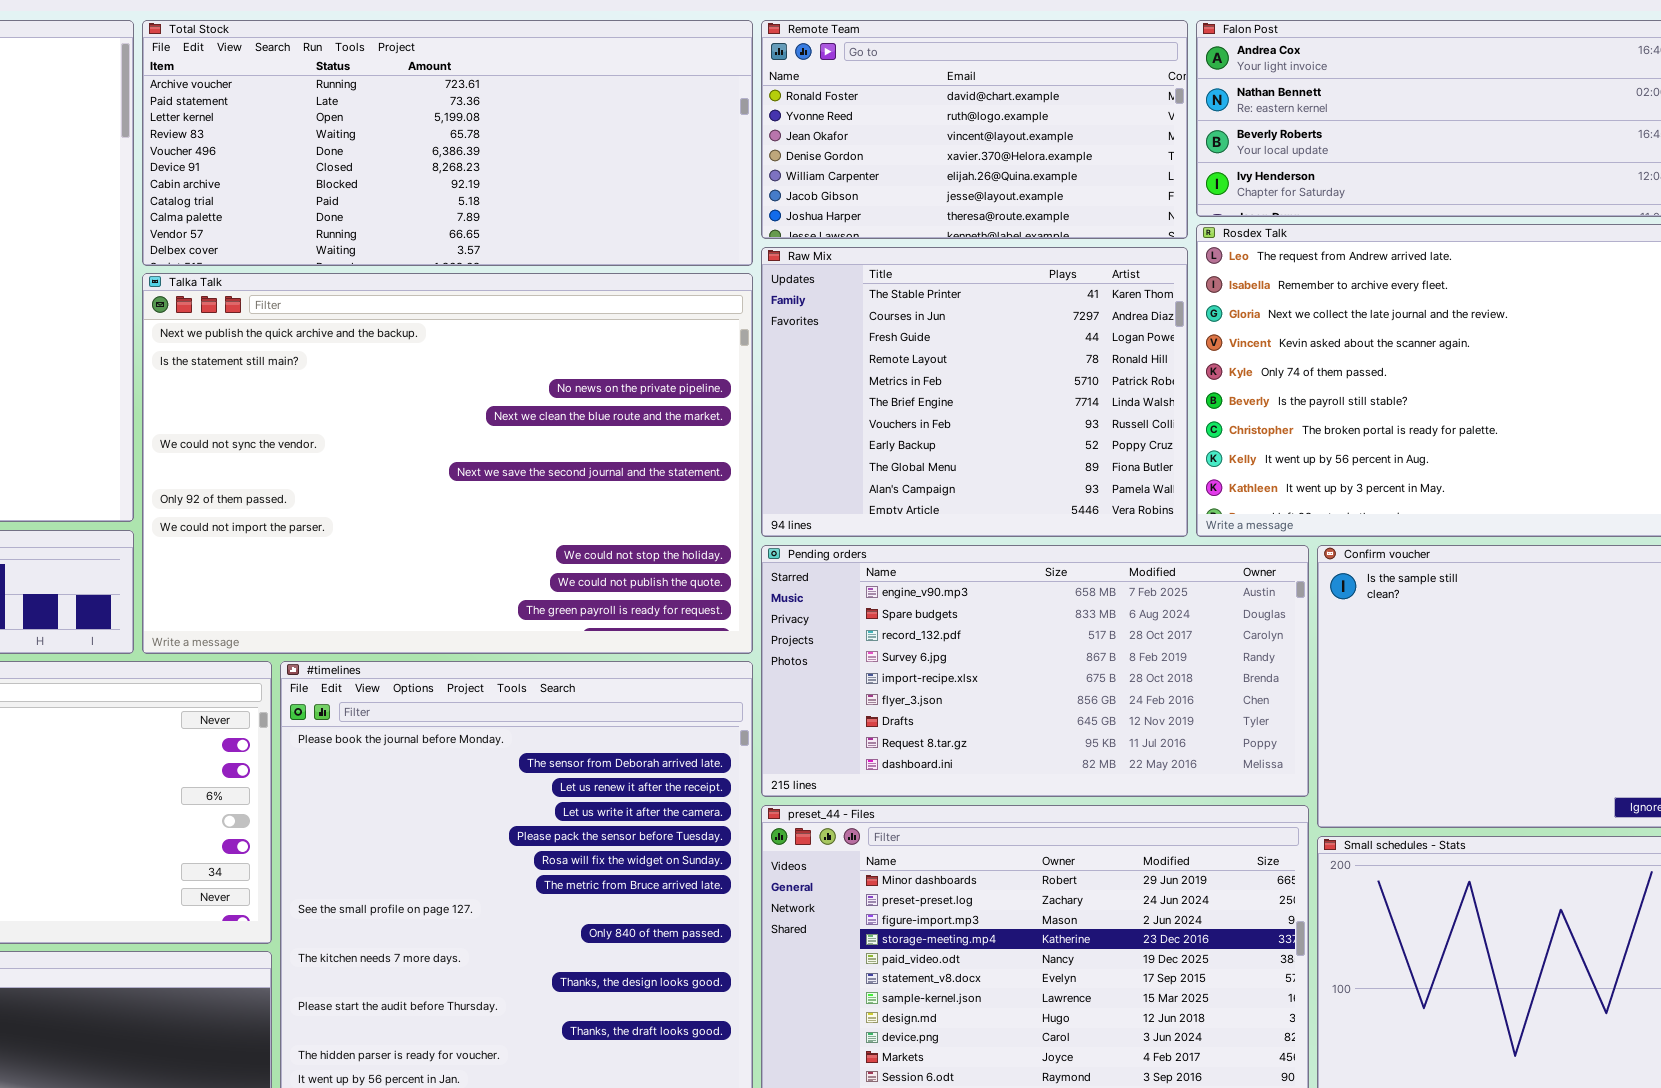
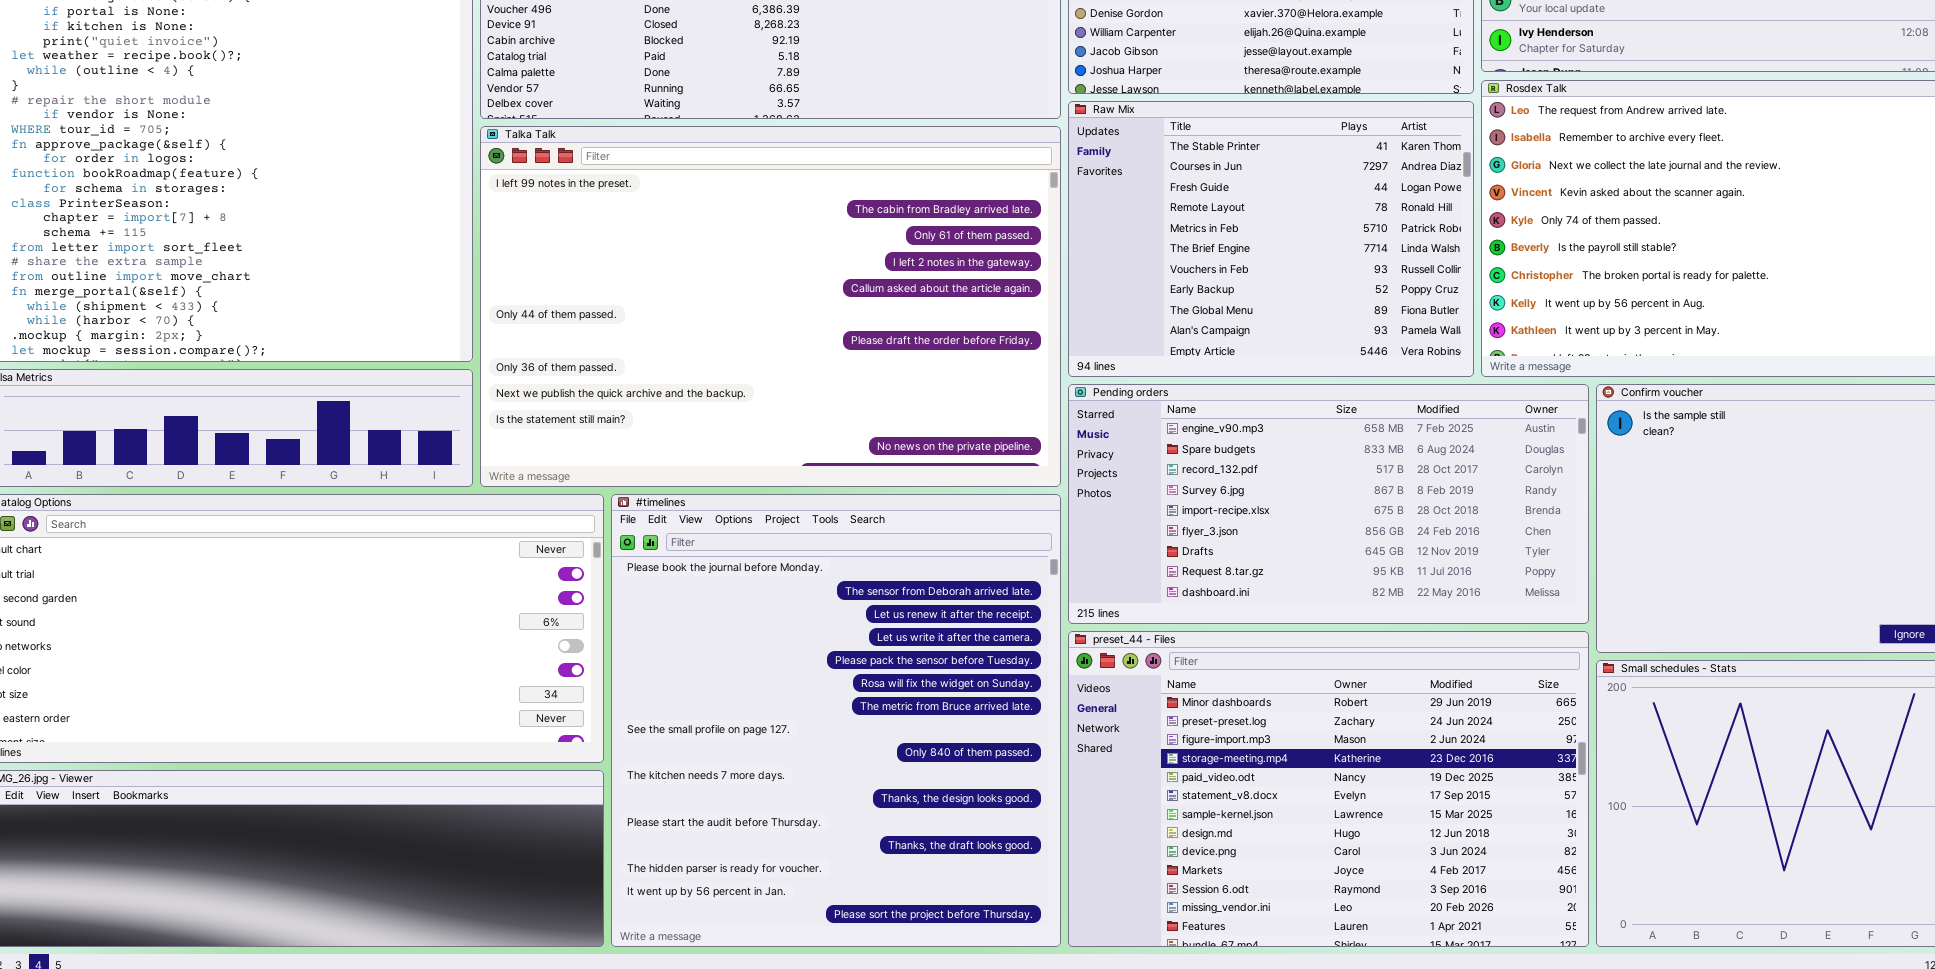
Talka Talk: [142,273,753,654] -> [480,126,1061,487], scrolled up 8 rows

